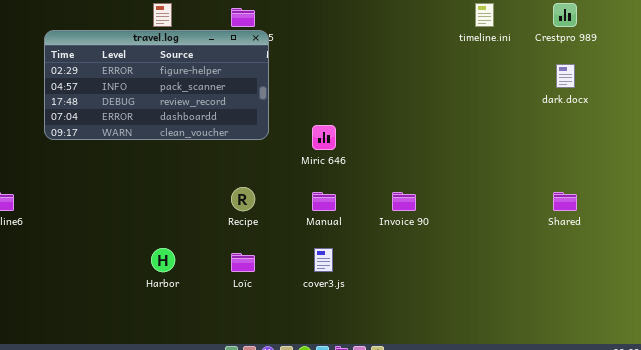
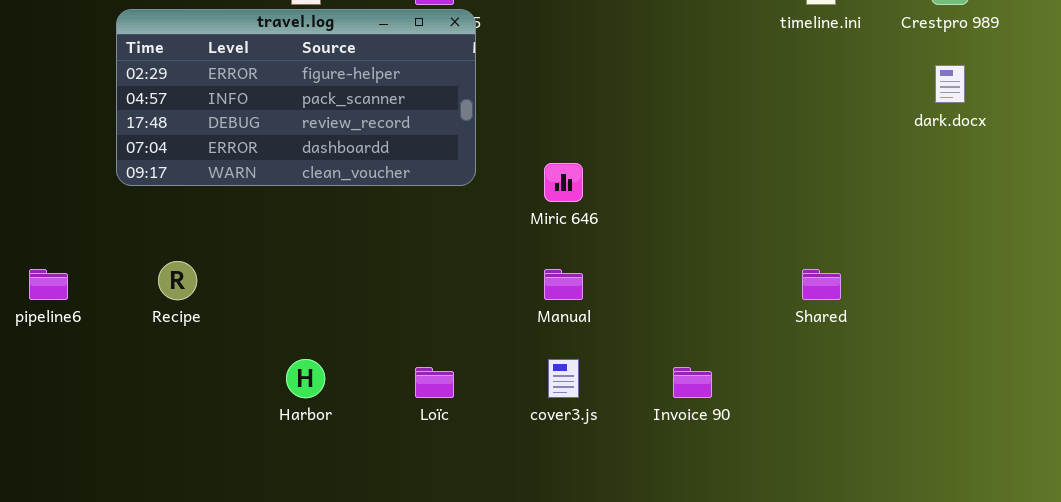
Recipe: [231,187,255,211] -> [158,261,197,300], moved
Invoice 90: [392,192,416,211] -> [673,367,712,398], moved
Shared: [553,192,577,211] -> [802,269,841,300], moved

